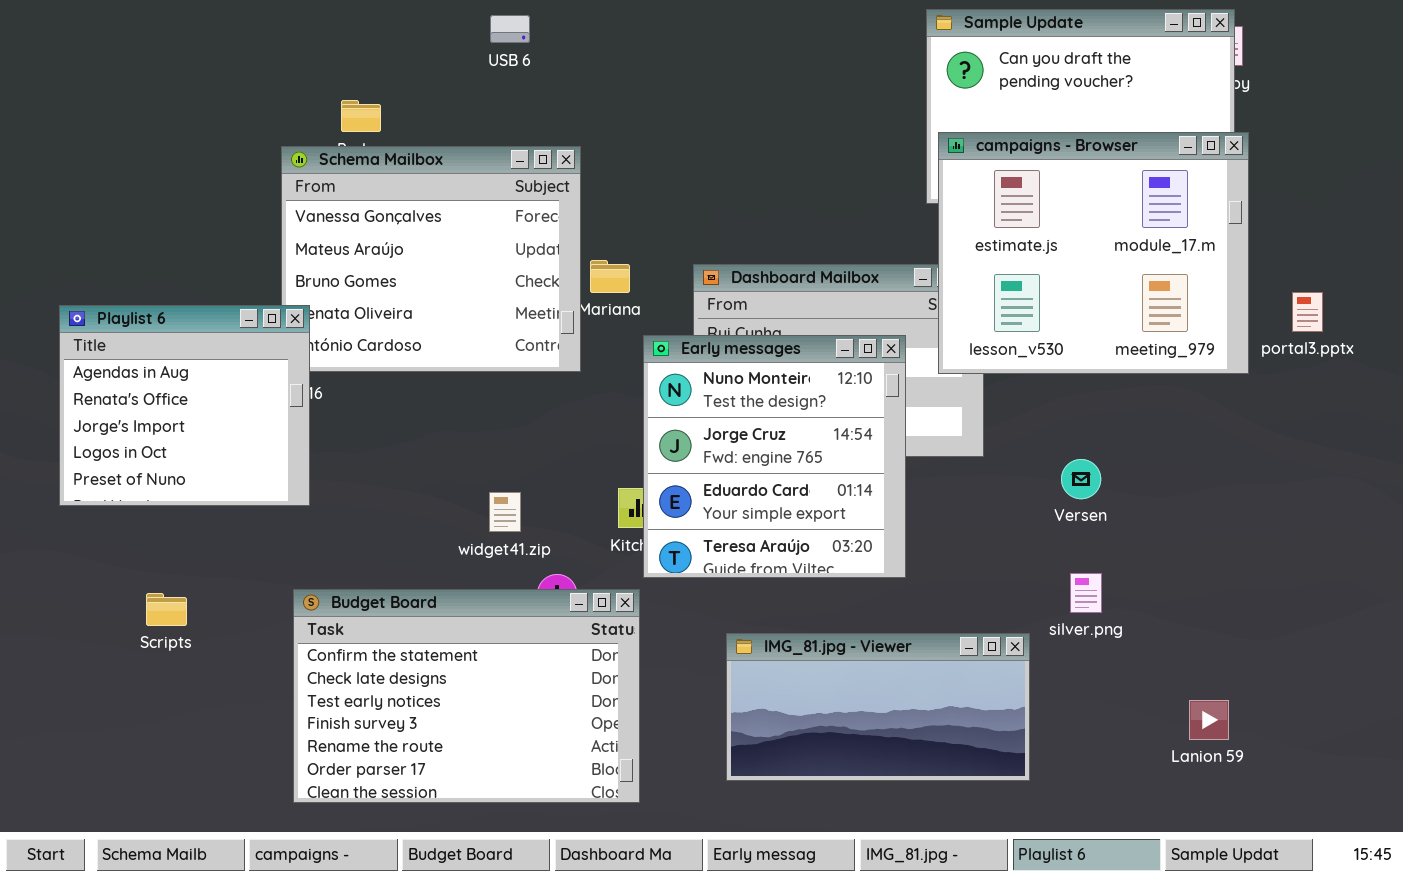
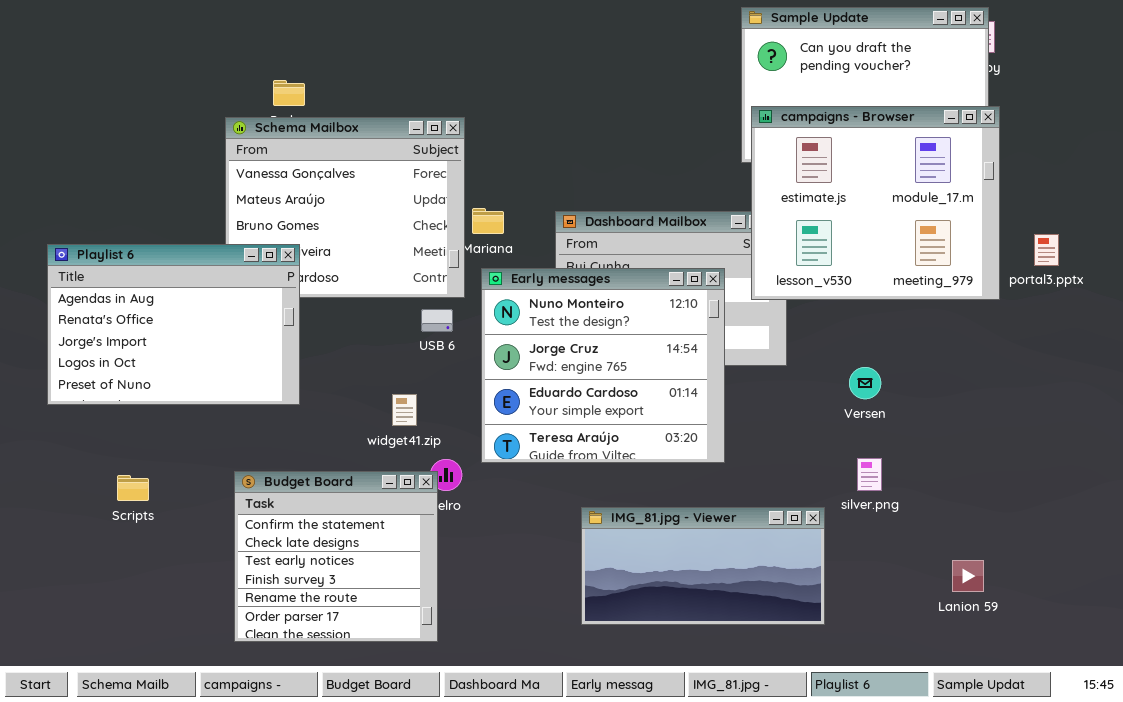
USB 6: [490,15,530,43] -> [421,309,453,332], moved
Playlist 6: [59,305,310,506] -> [47,244,300,405], resized
Early messages: [643,335,906,578] -> [481,268,725,463], resized
Budget Board: [293,589,640,803] -> [234,471,438,642], resized

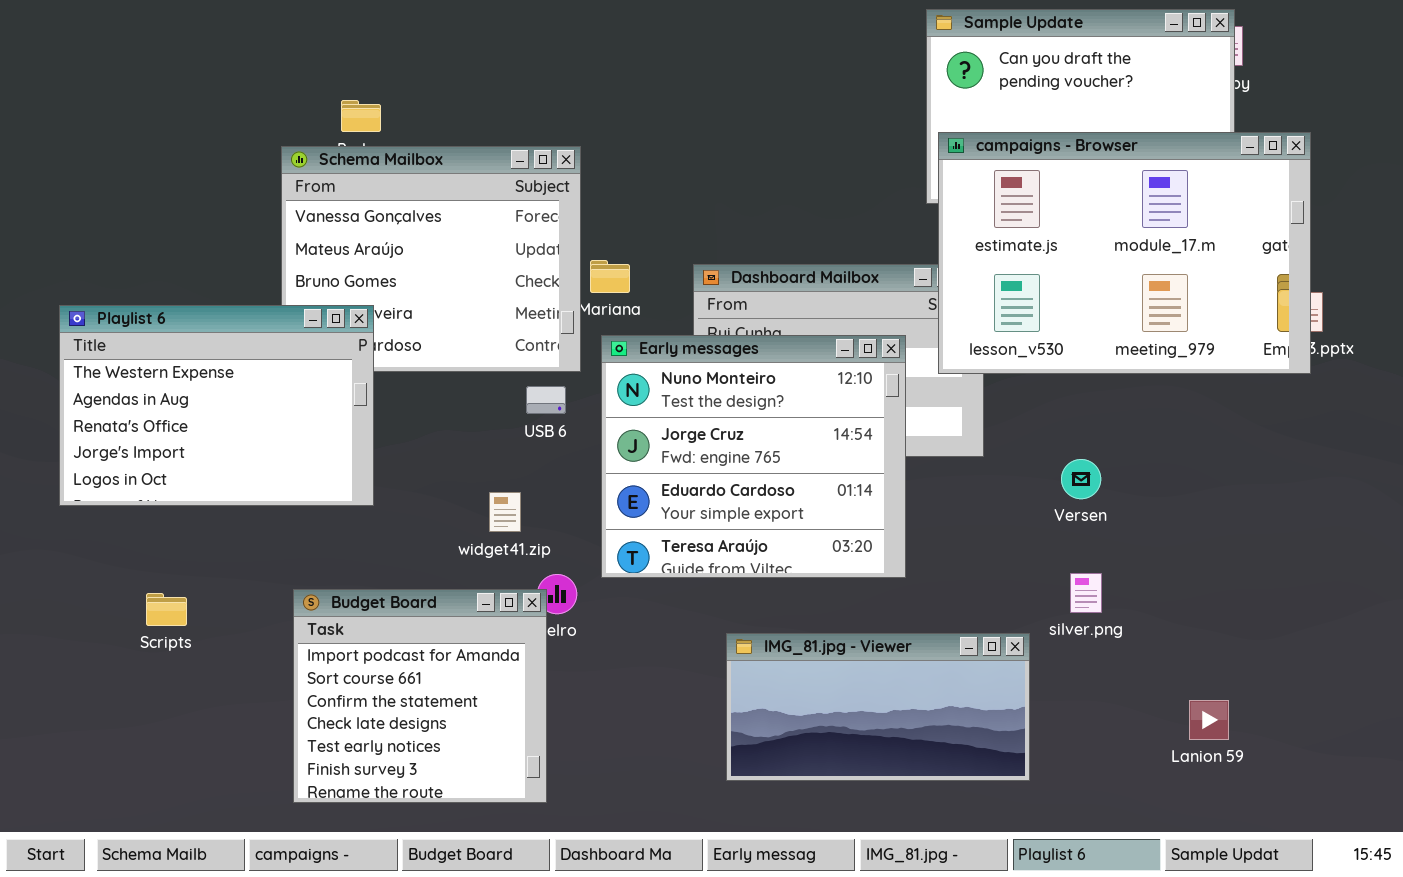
campaigns - Browser: [751,106,1000,300] -> [938,132,1311,374], resized
Playlist 6: [47,244,300,405] -> [59,305,374,506], scrolled up 1 row
Budget Board: [234,471,438,642] -> [293,589,547,803], scrolled up 2 rows

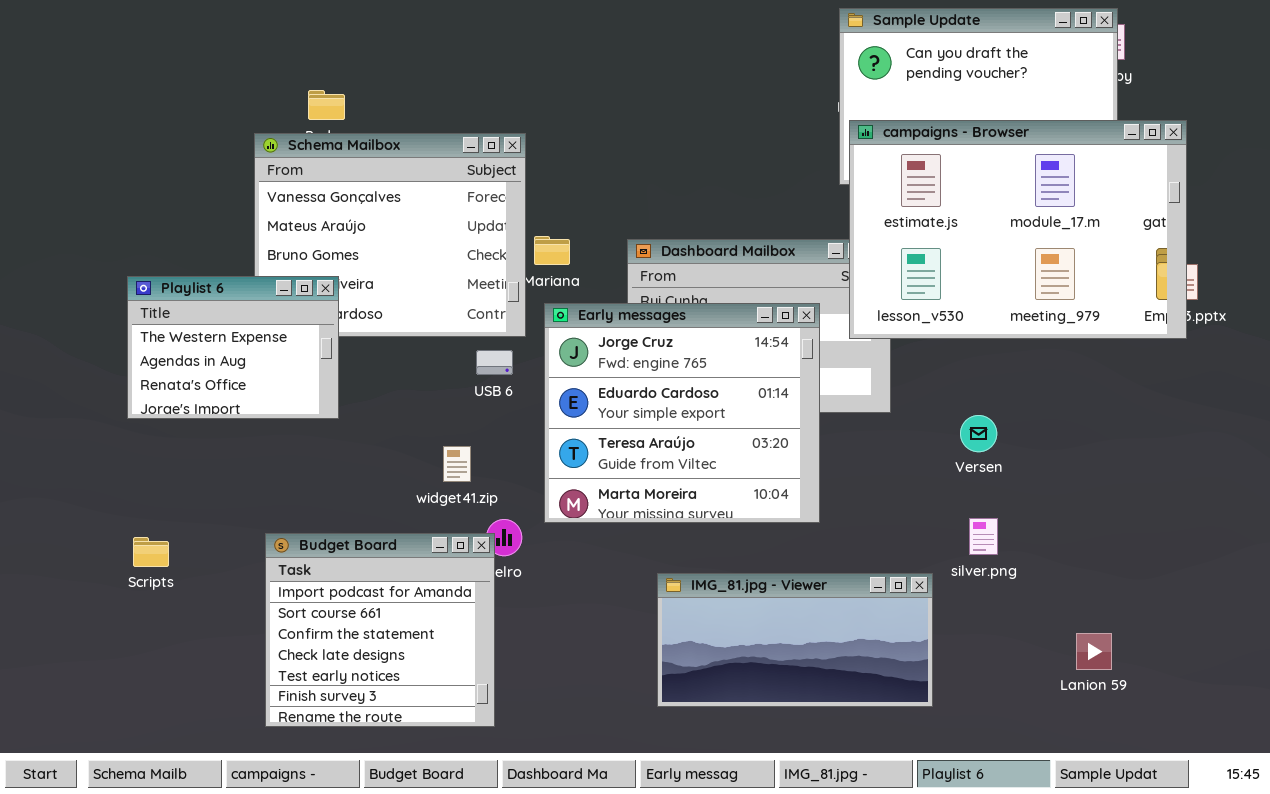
Playlist 6: [59,305,374,506] -> [127,276,339,419], resized
Early messages: [601,335,906,578] -> [544,303,820,523], scrolled down 1 row

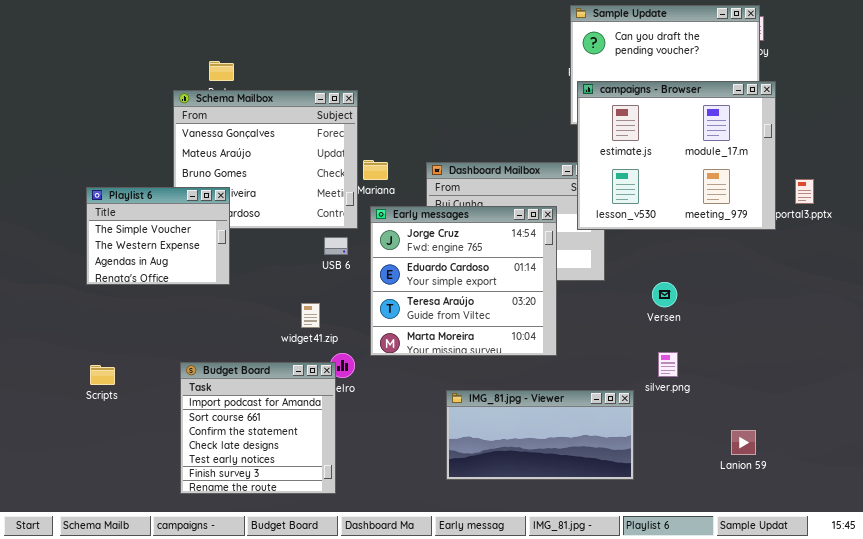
campaigns - Browser: [849,120,1187,339] -> [577,81,776,230], resized
Playlist 6: [127,276,339,419] -> [86,187,230,285], scrolled up 1 row

